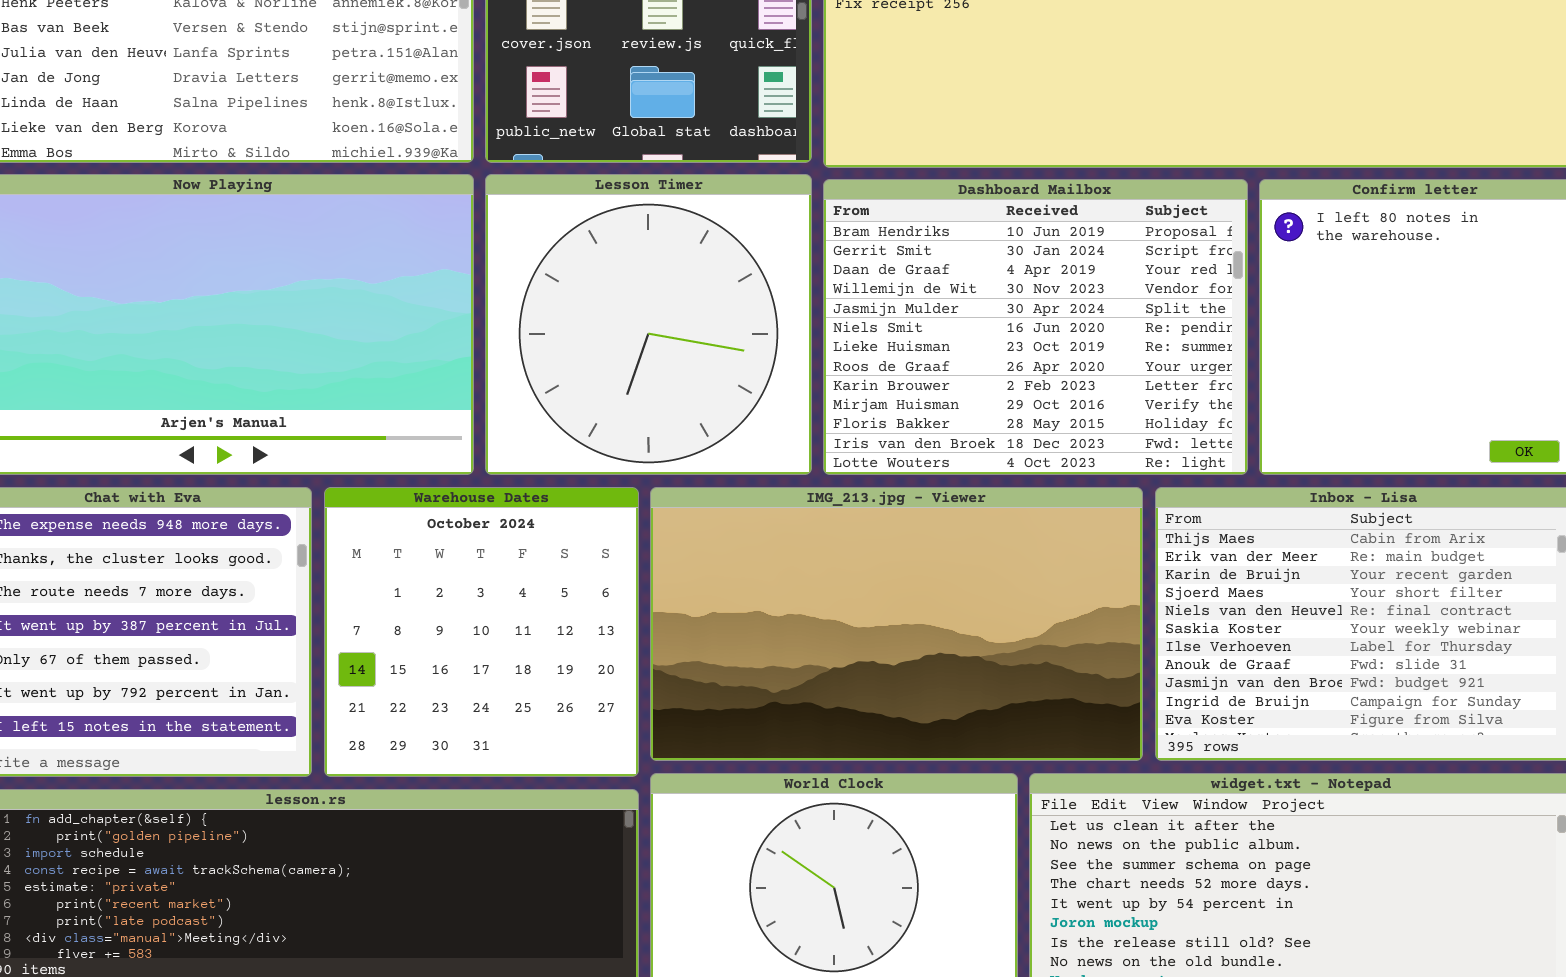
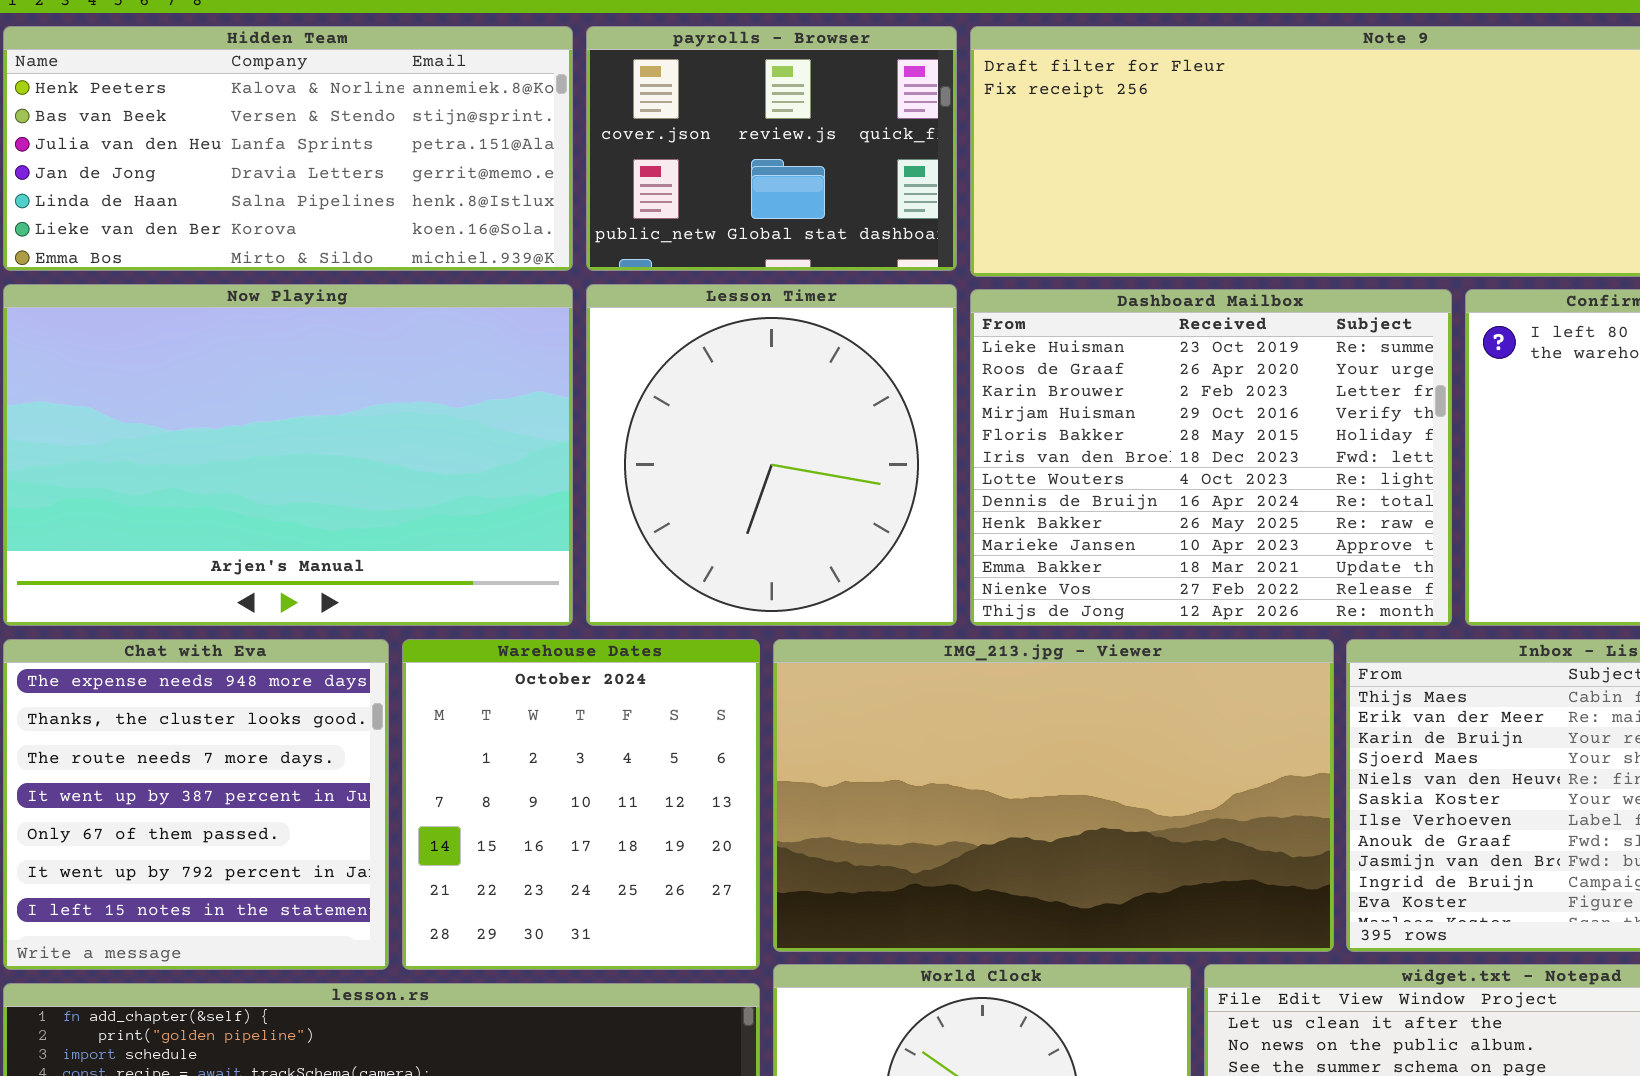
Dashboard Mailbox: [823,179,1248,475] -> [970,289,1452,626], scrolled down 6 rows

